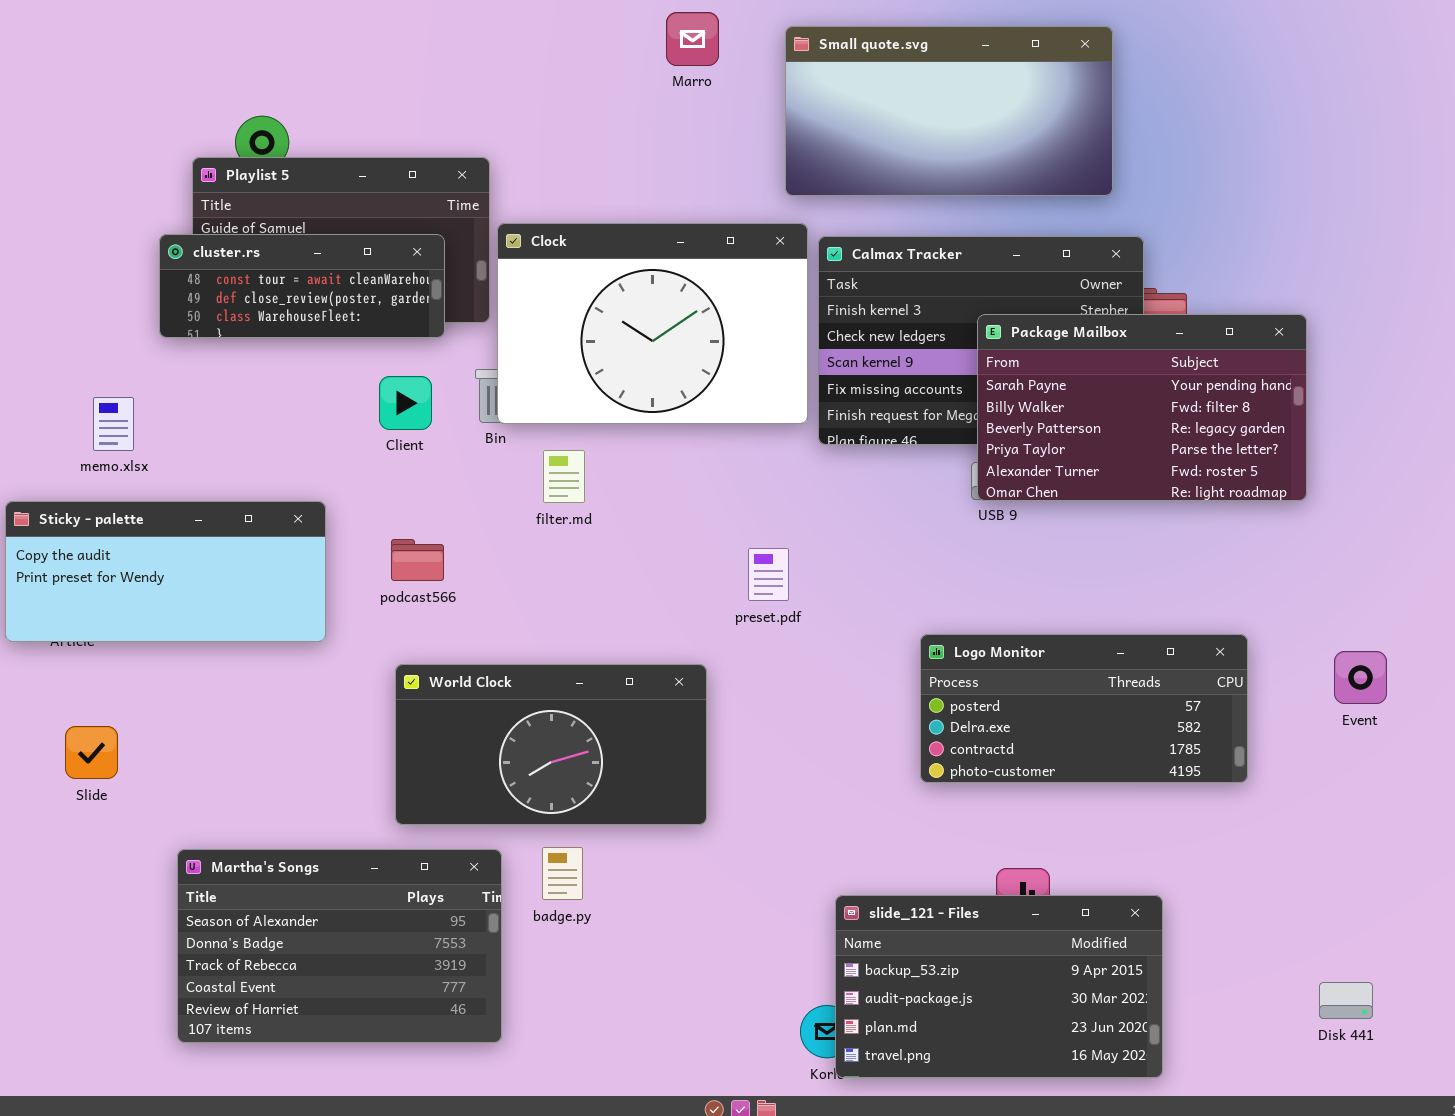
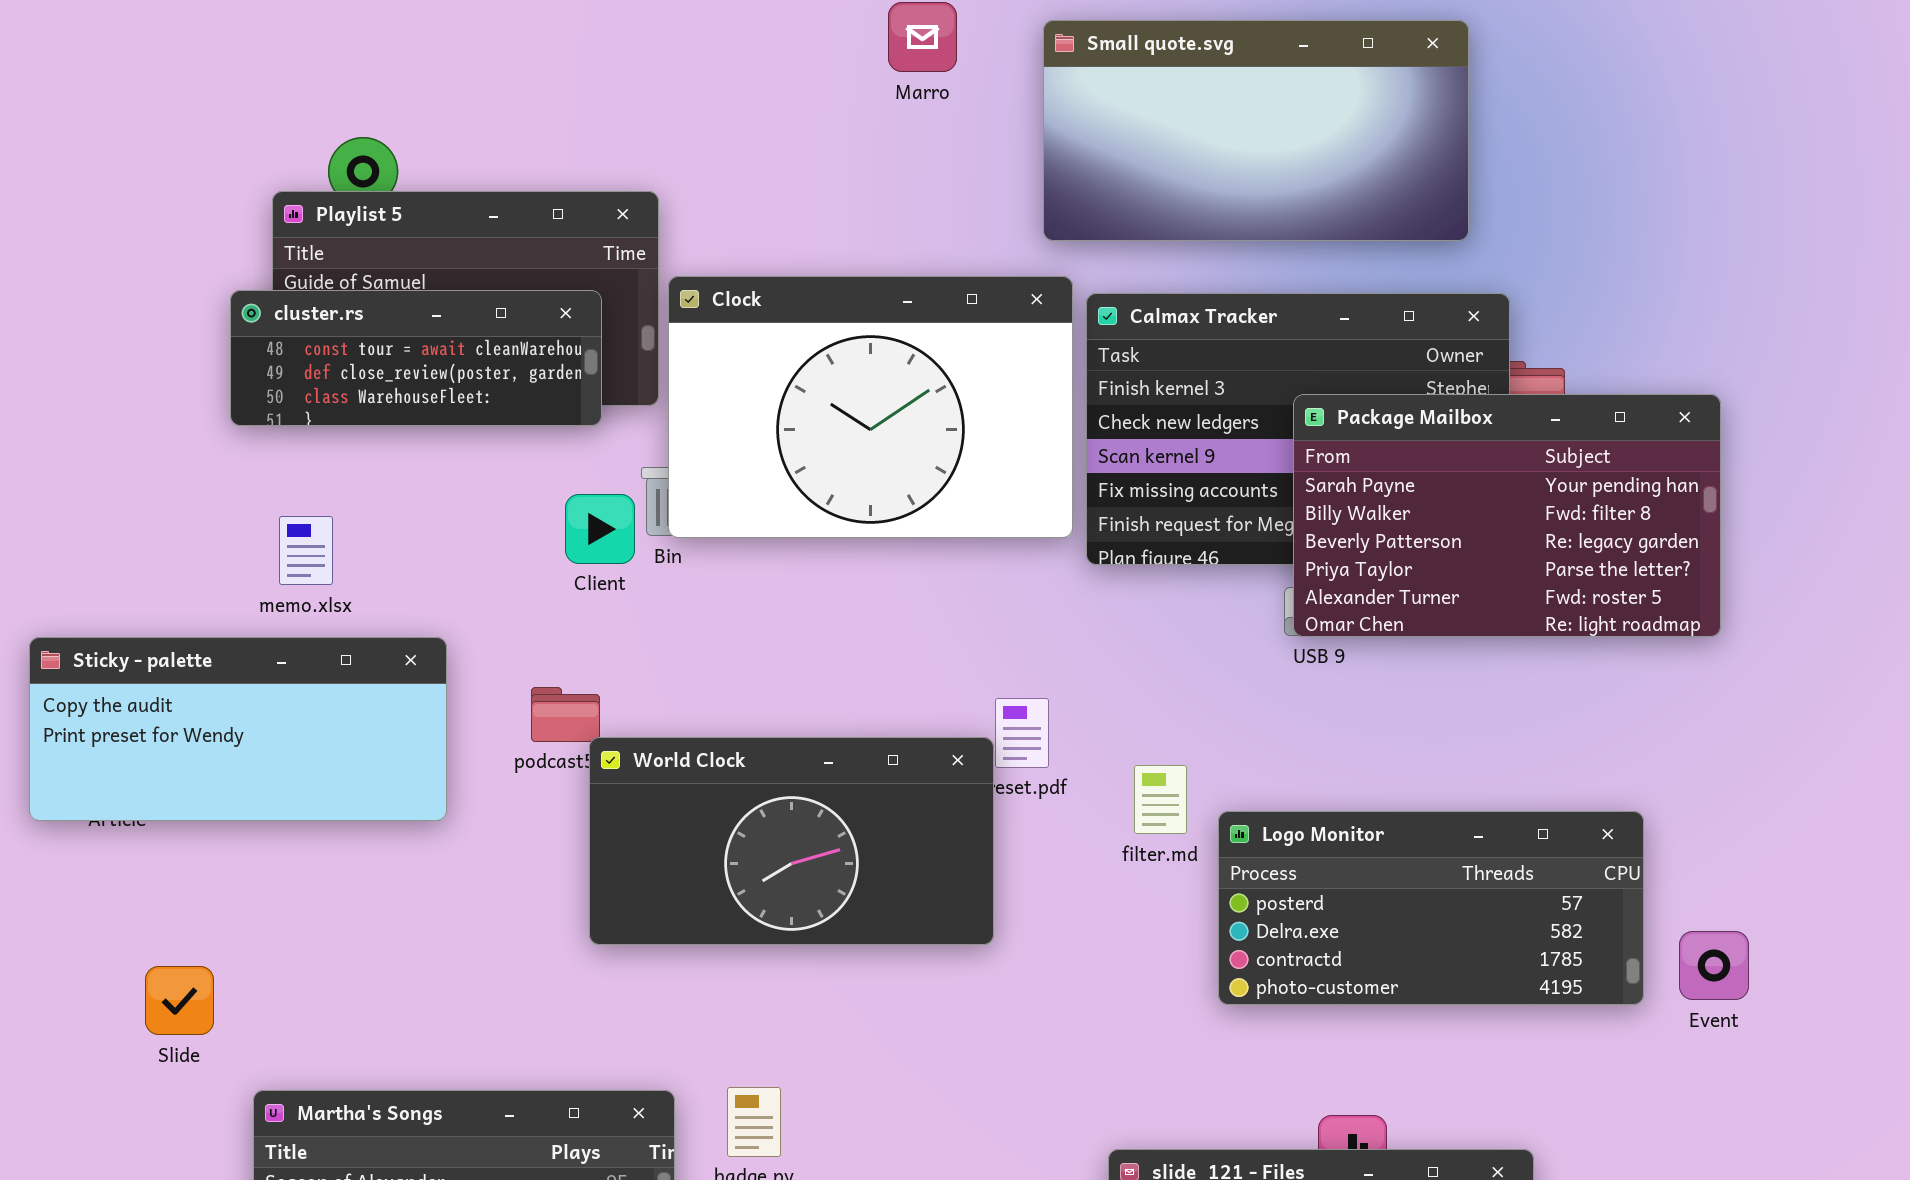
Client: [379,376,432,430] -> [565,494,635,564], moved
memo.xlsx: [93,397,134,451] -> [279,516,333,585], moved
filter.md: [543,450,585,503] -> [1134,765,1187,834], moved
Event: [1334,651,1387,704] -> [1679,931,1749,1000], moved
World Clock: [395,664,707,825] -> [589,737,994,945], moved
Slide: [65,726,118,779] -> [145,966,214,1035], moved

